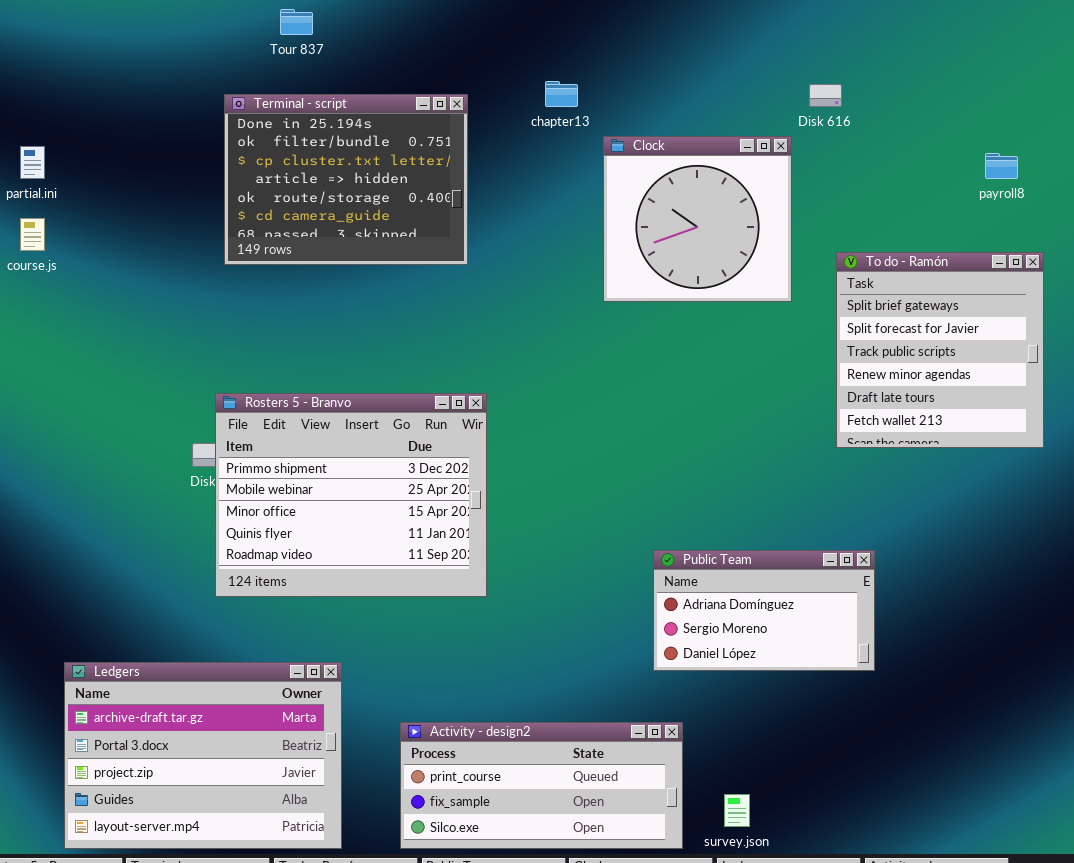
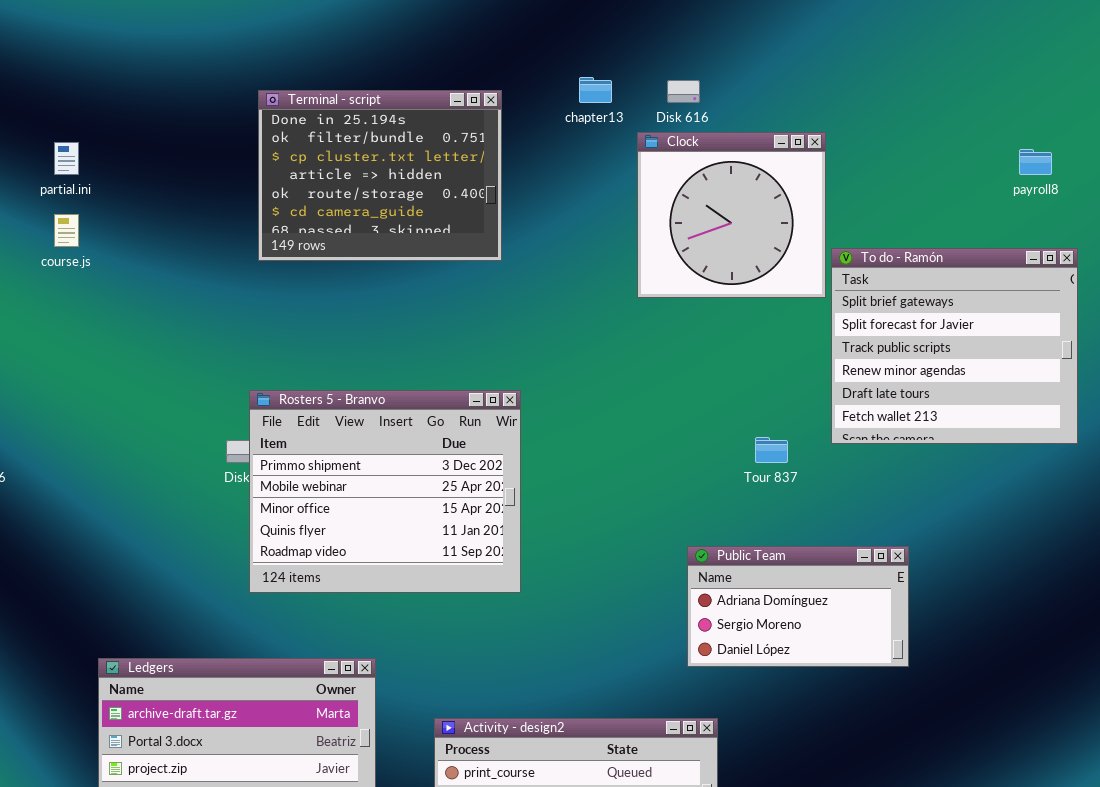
Tour 837: [280,9,313,35] -> [755,437,788,463], moved
Disk 616: [809,84,842,107] -> [667,80,700,103], moved
To do - Ramón: [836,252,1044,448] -> [831,248,1078,444], resized

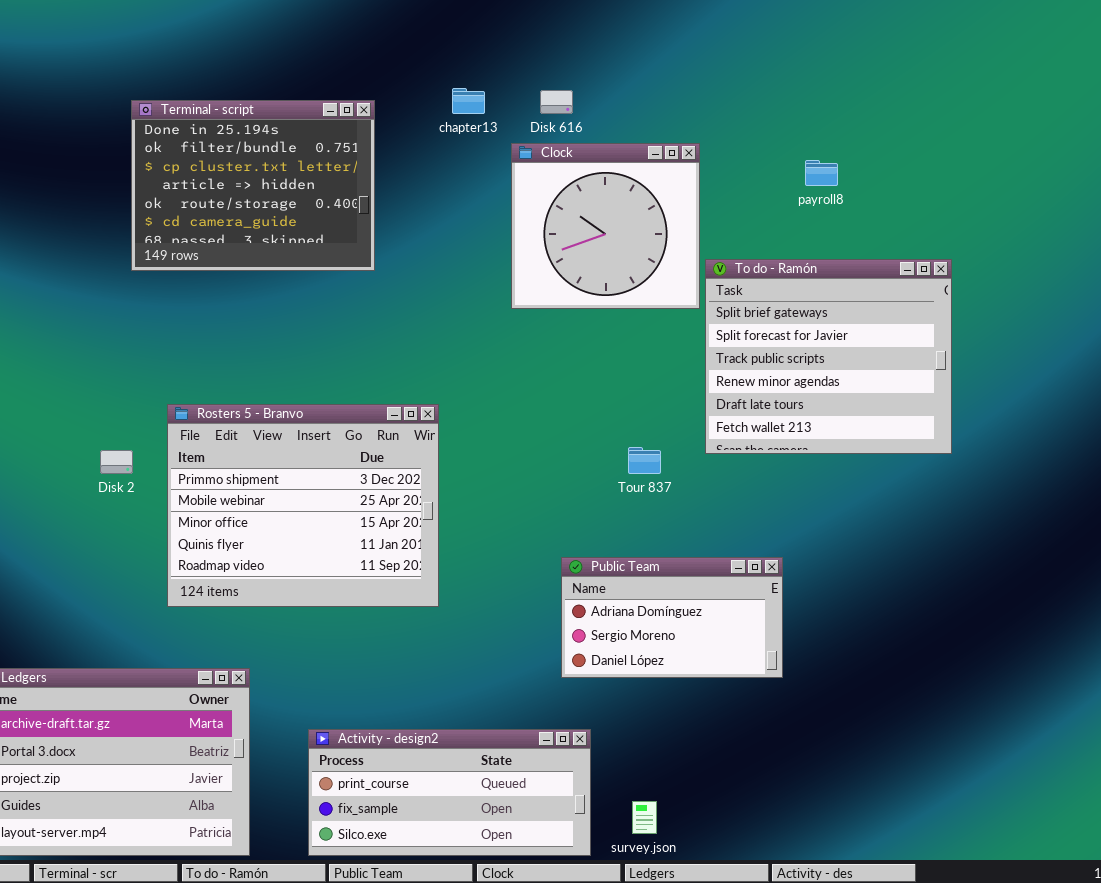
payroll8: [1019,149,1052,175] -> [805,160,838,186], moved
Rosters 5 - Branvo: [249,390,521,593] -> [167,404,439,607], moved

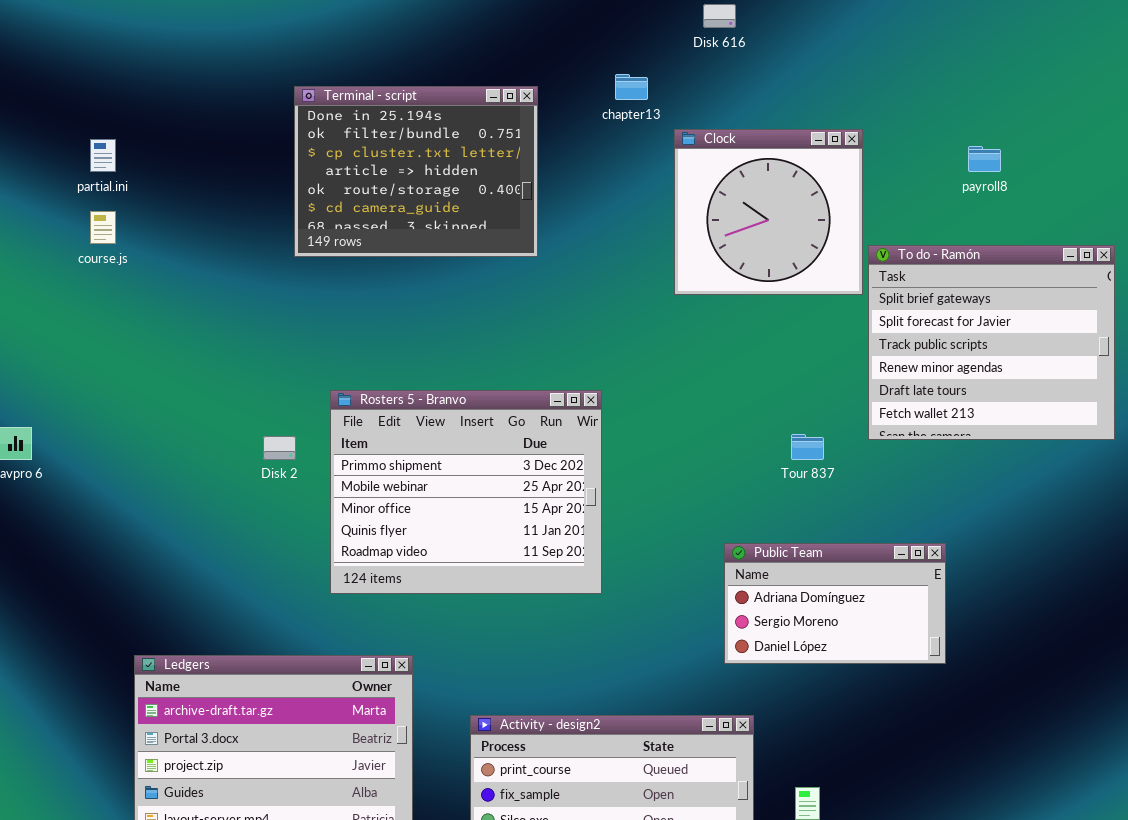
Disk 616: [540,90,573,114] -> [703,4,736,28], moved

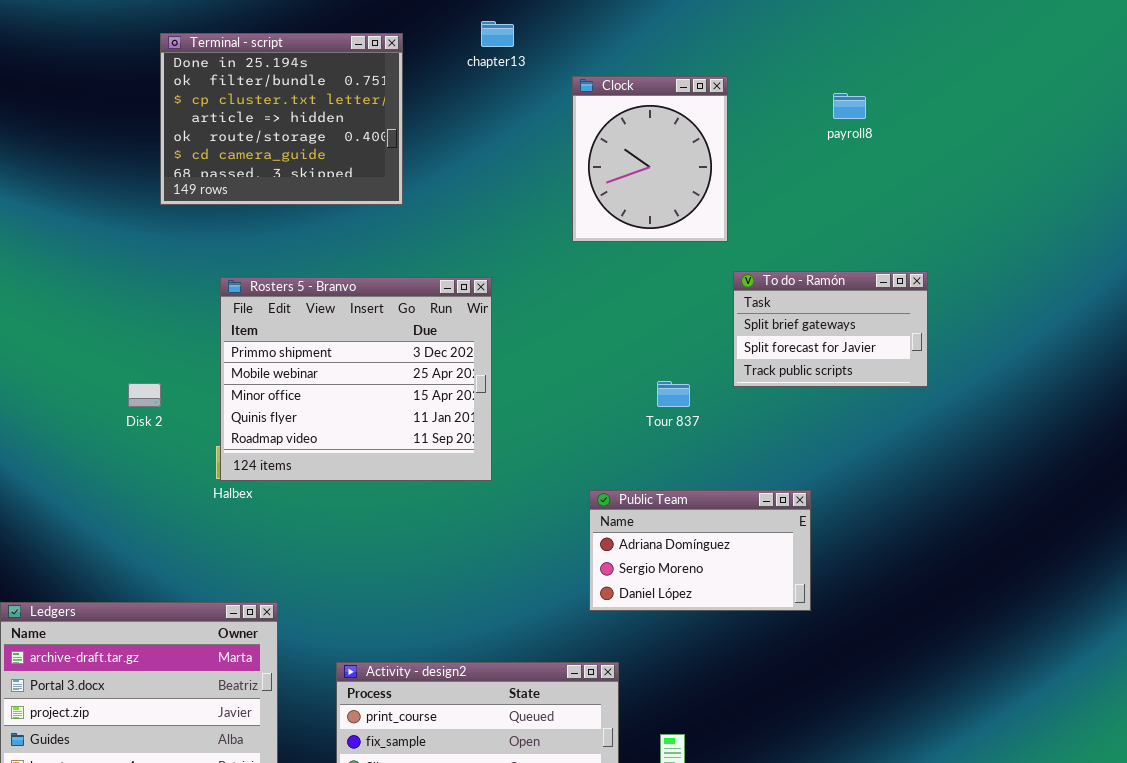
Clock: [674,129,863,295] -> [572,76,728,242], resized
To do - Ramón: [868,245,1115,440] -> [733,271,928,387], resized
Rosters 5 - Branvo: [330,390,602,594] -> [220,277,492,481], moved

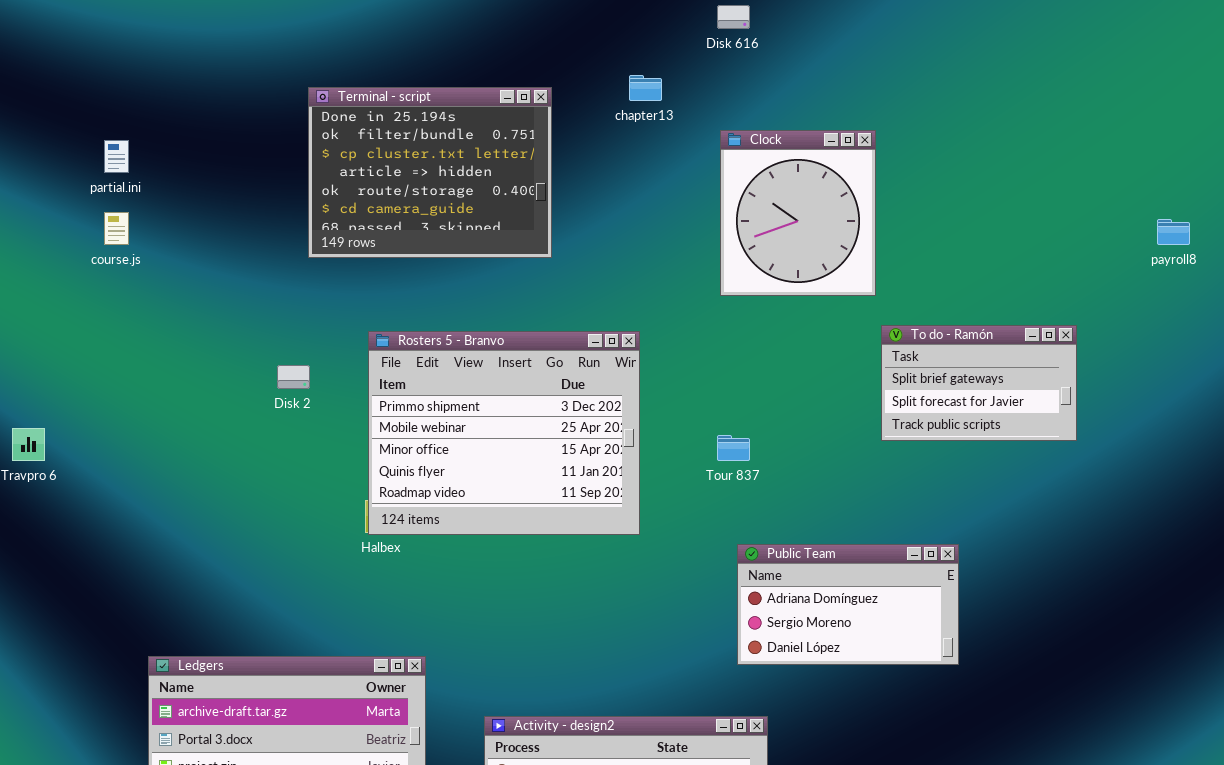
payroll8: [833,93,866,119] -> [1157,219,1190,245], moved
Tour 837: [657,381,690,407] -> [717,435,750,461], moved
Disk 2: [128,383,161,407] -> [277,365,310,389], moved

